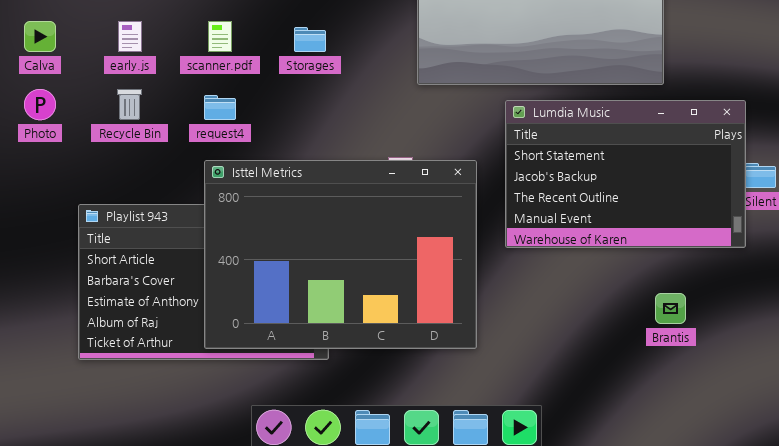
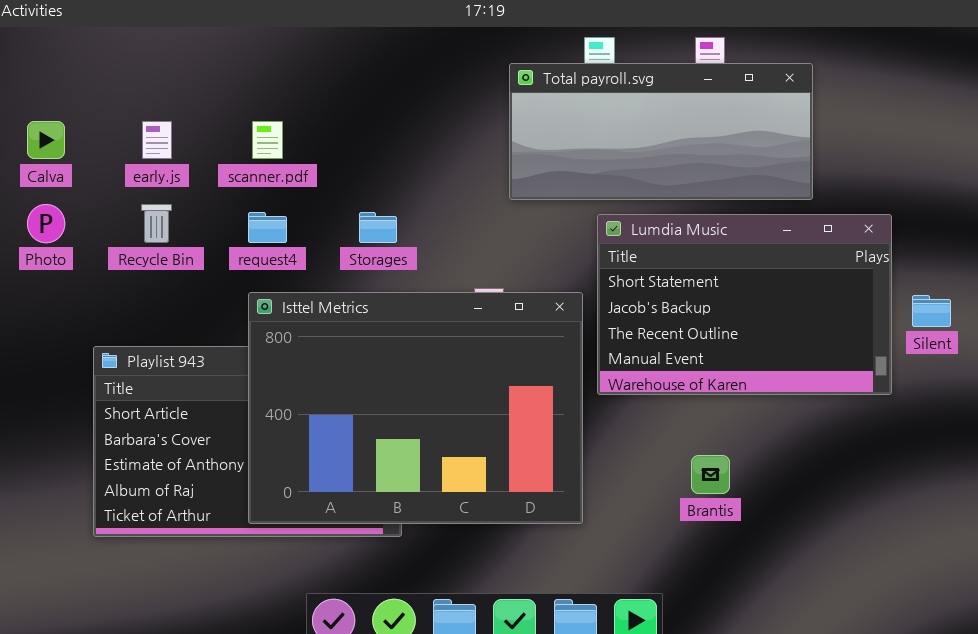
Storages: [294,27,326,52] -> [359,212,397,243], moved
Lumdia Music: [505,100,746,248] -> [597,214,892,395], moved
Brantis: [655,293,686,324] -> [691,455,730,494], moved

